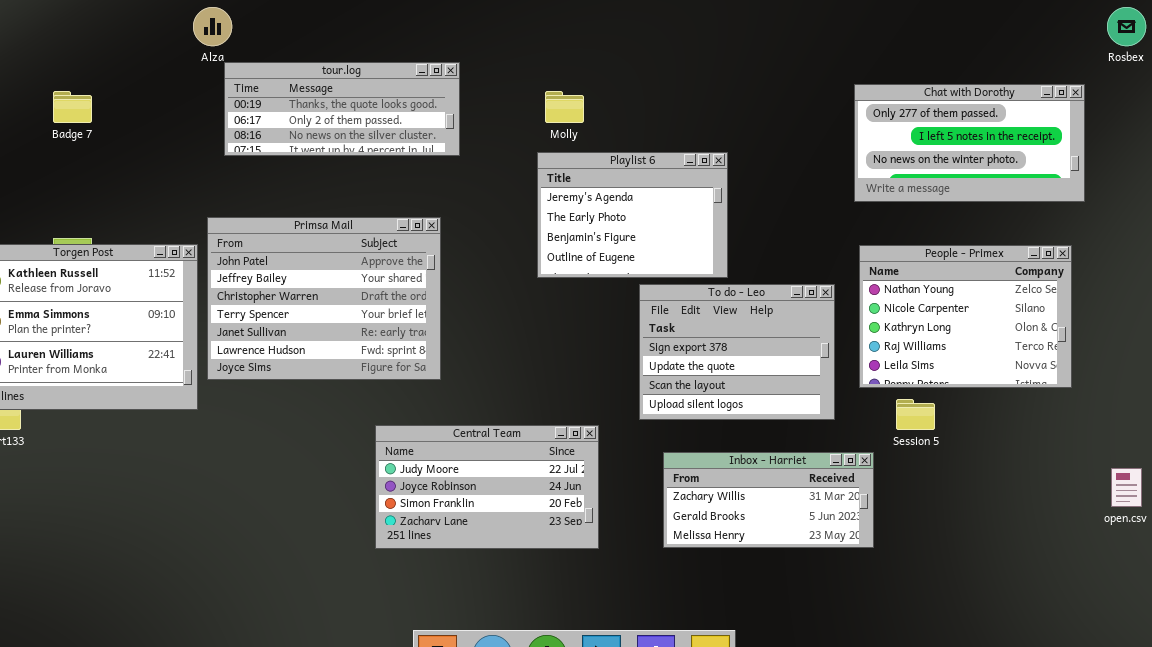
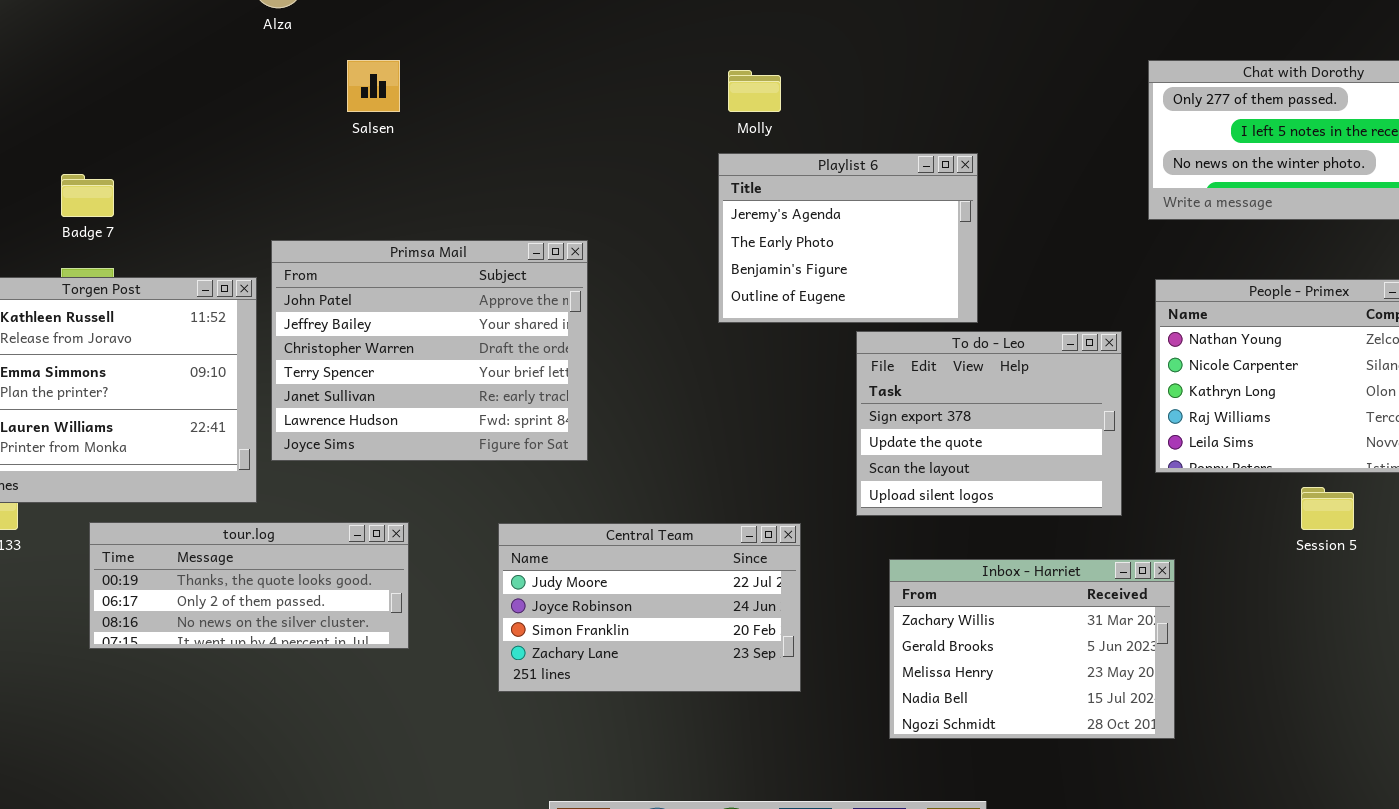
tour.log: [224,62,460,156] -> [89,522,409,649], moved
Badge 7: [53,91,92,123] -> [61,174,114,217], moved
Session 5: [896,399,935,430] -> [1301,487,1354,530], moved
Inbox - Harriet: [663,452,874,548] -> [889,559,1175,739], resized

